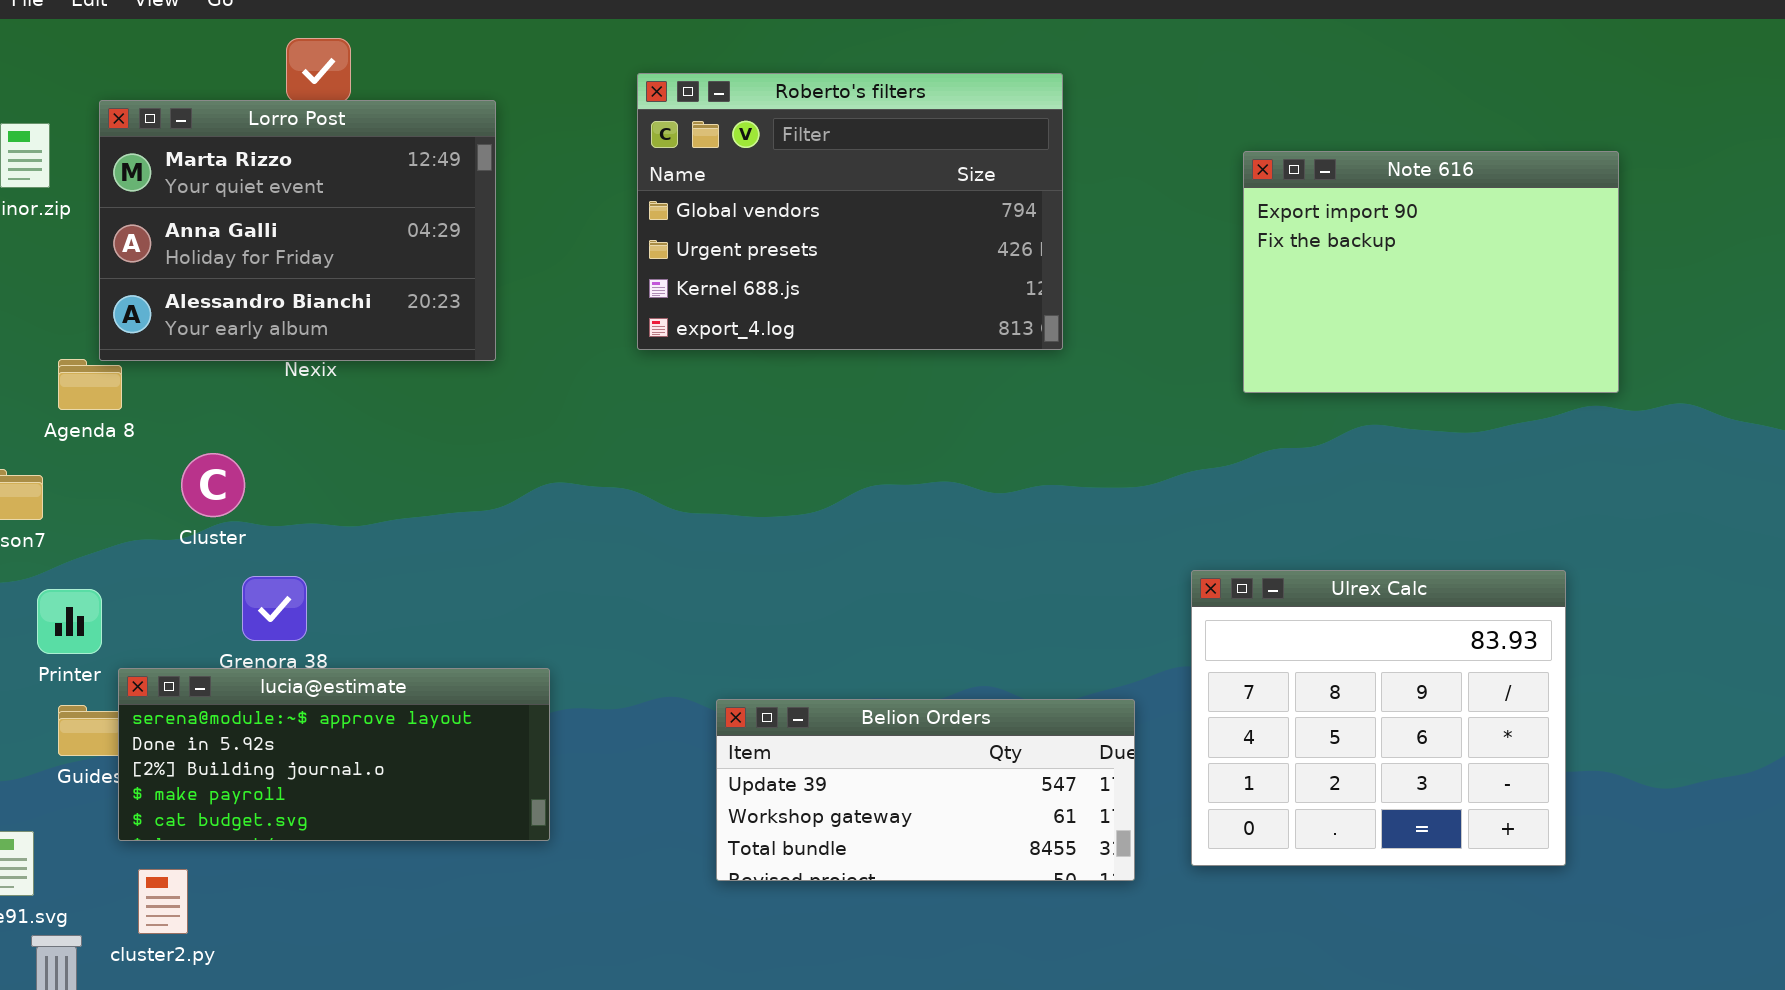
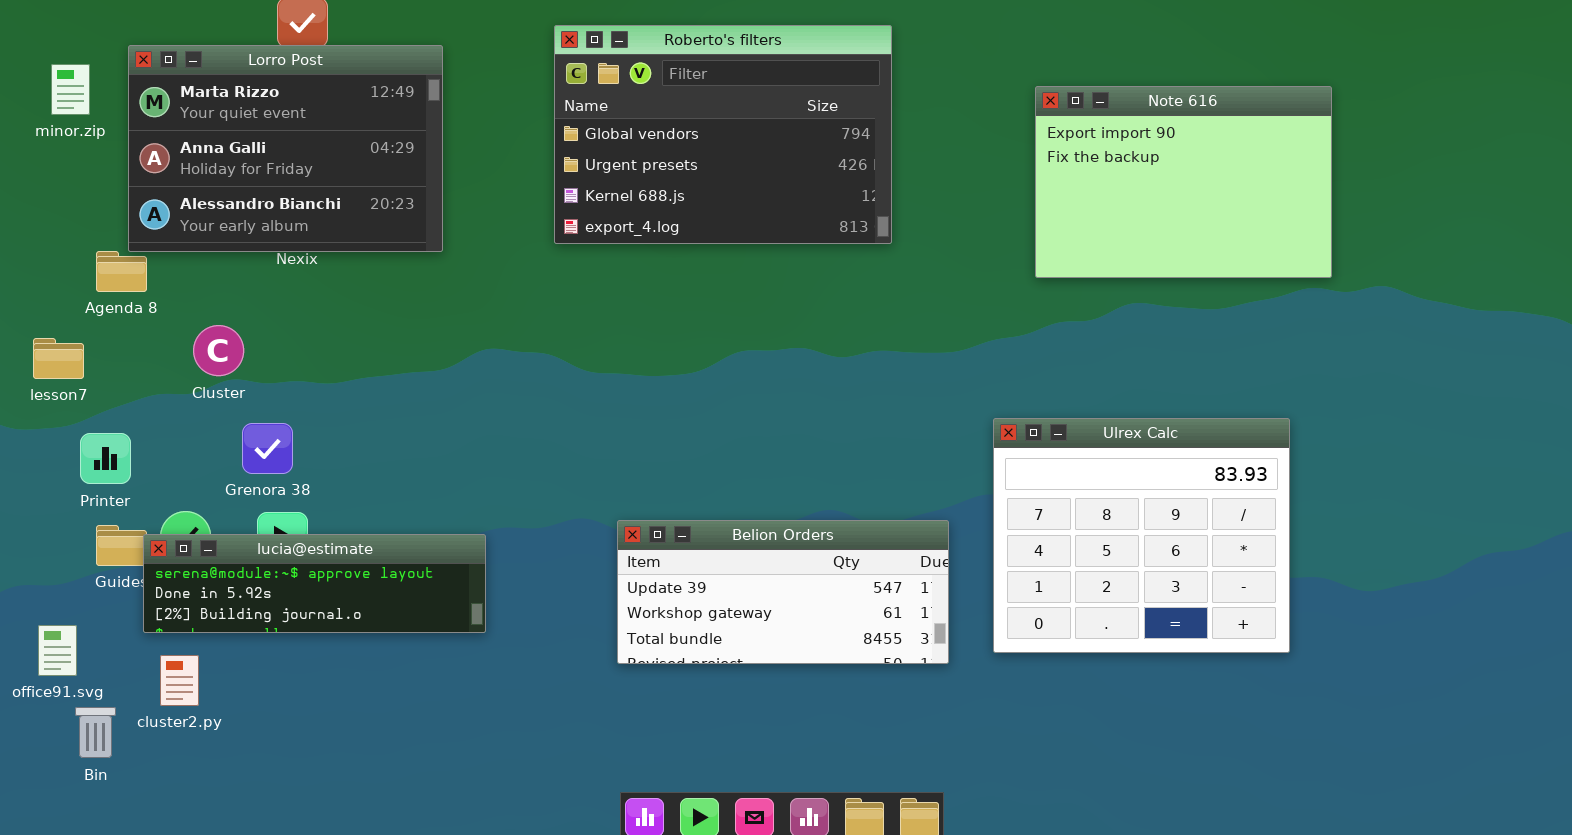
lucia@estimate: [118,668,550,841] -> [143,534,486,633], resized

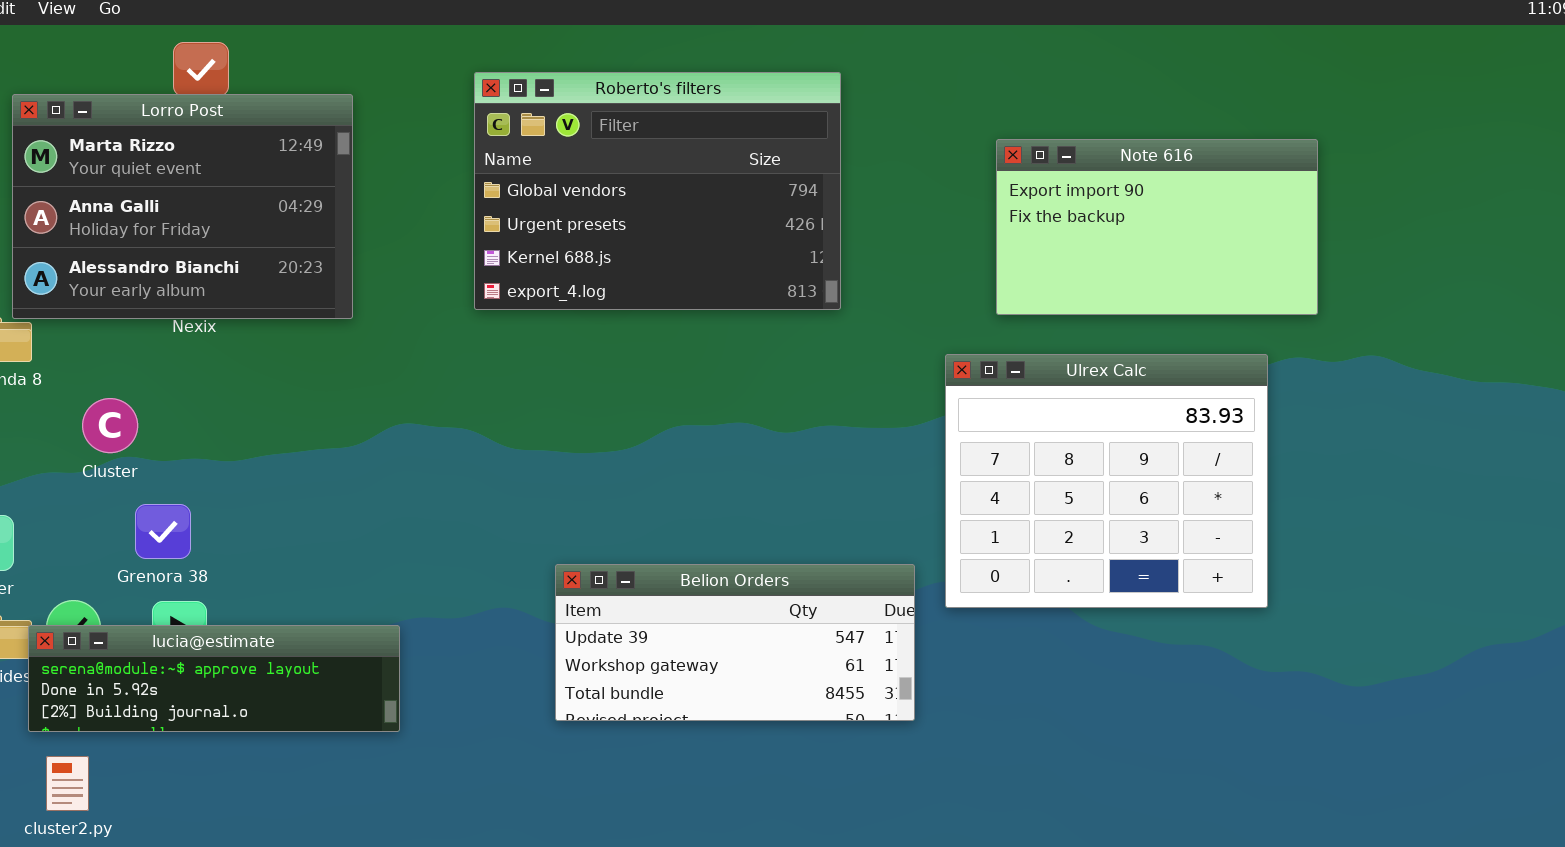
Note 616: [1035,86,1332,278] -> [996,139,1318,315], resized
Ulrex Calc: [993,418,1290,653] -> [945,354,1268,608], moved
Belion Orders: [617,520,949,664] -> [555,564,915,721], moved

